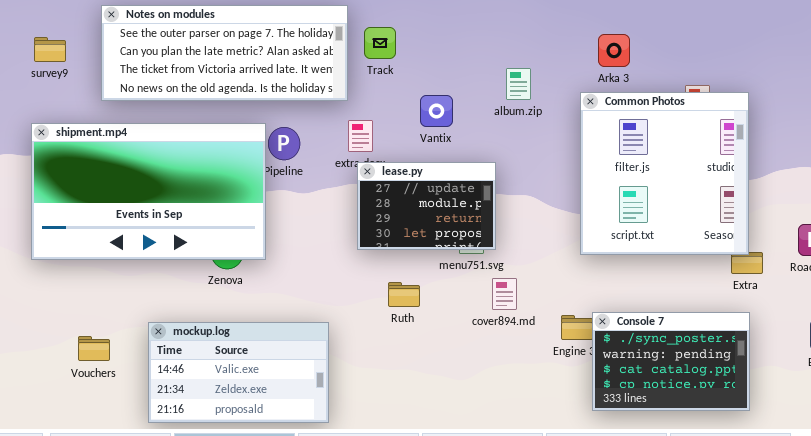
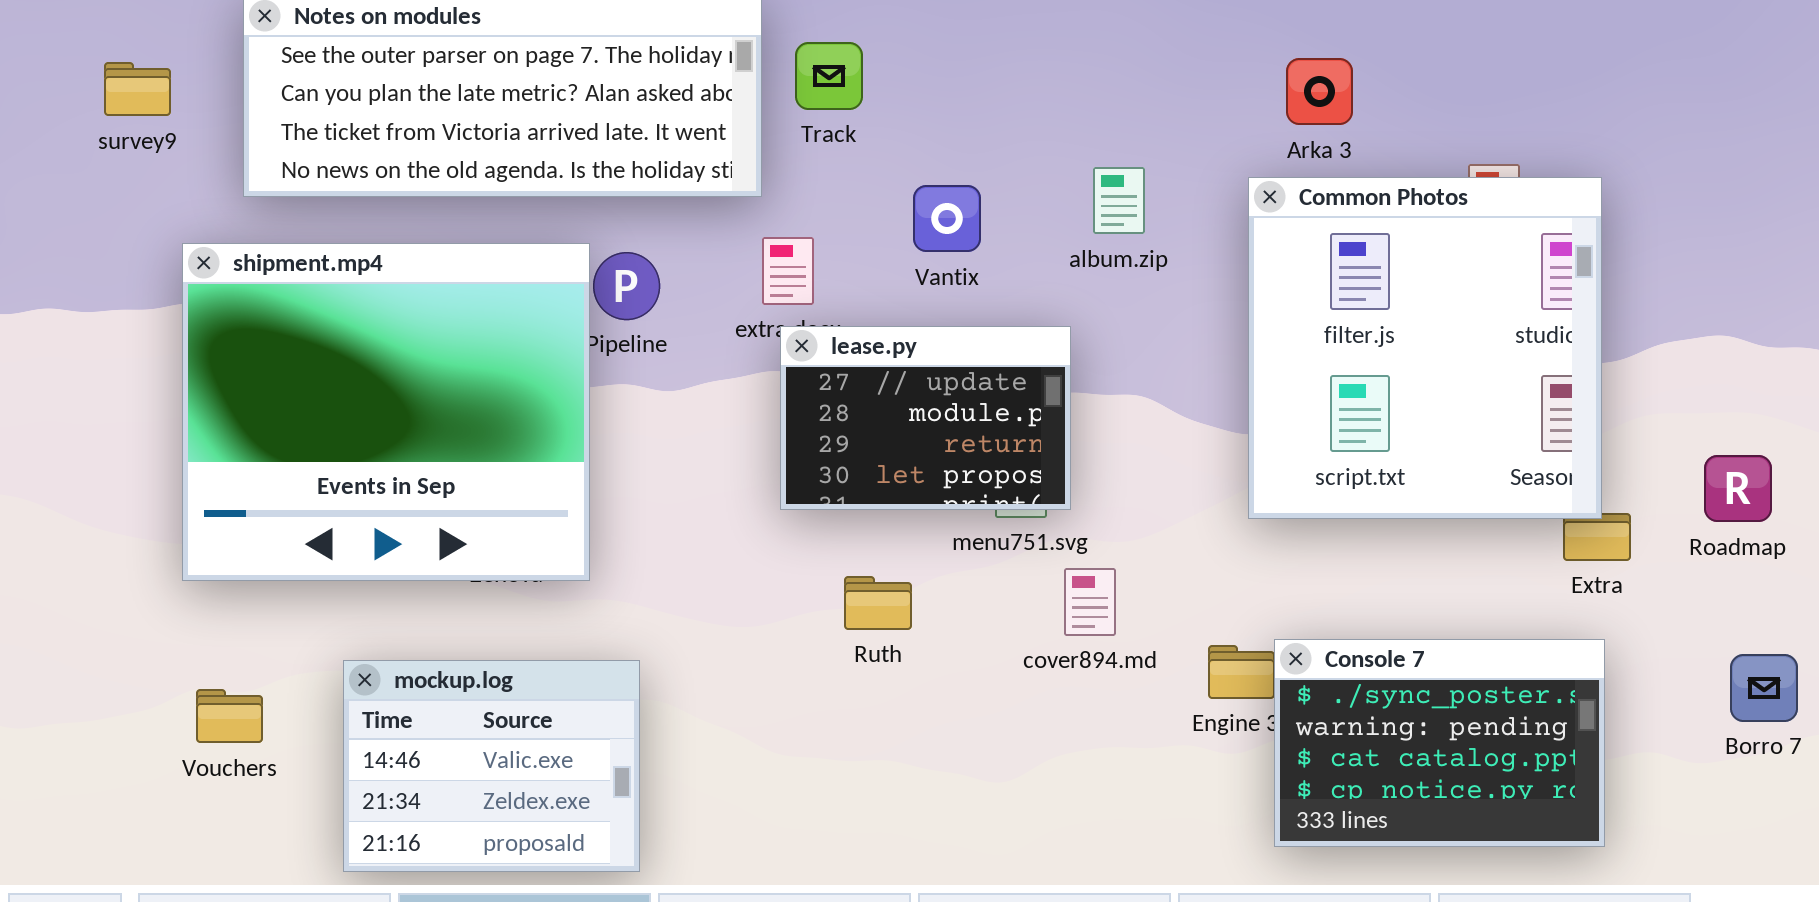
album.zip: [506,68,531,100] -> [1093,167,1145,234], moved
shipment.mp4: [31,123,266,260] -> [182,243,590,581], resized
mockup.log: [148,322,329,423] -> [343,660,640,872], resized

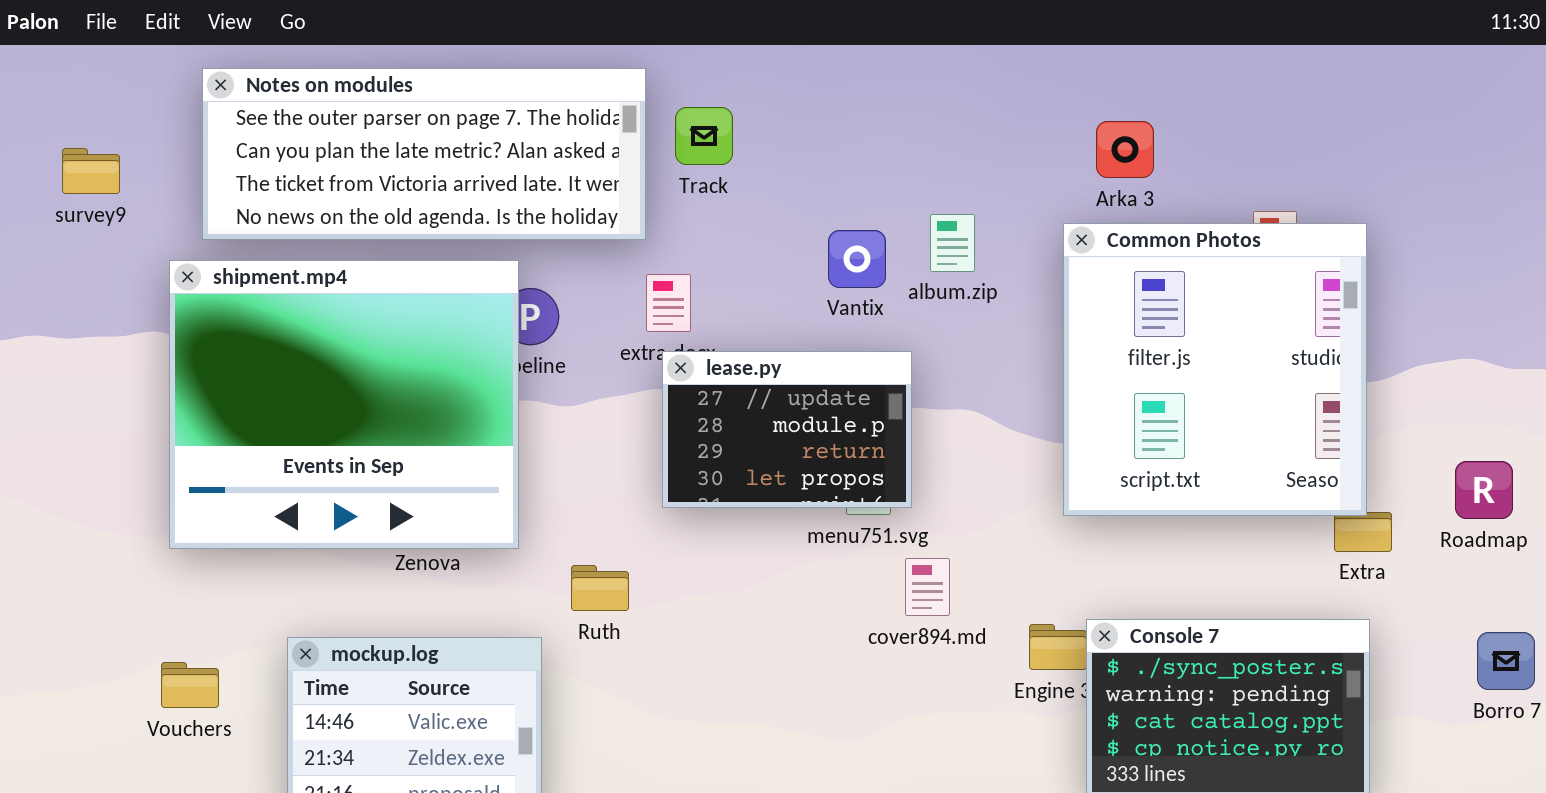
survey9: [104,62,171,116] -> [62,148,120,194], moved
Vantix: [913,185,981,252] -> [828,230,886,288], moved
shipment.mp4: [182,243,590,581] -> [169,260,519,549], moved
Ruth: [844,576,912,630] -> [571,565,629,611], moved

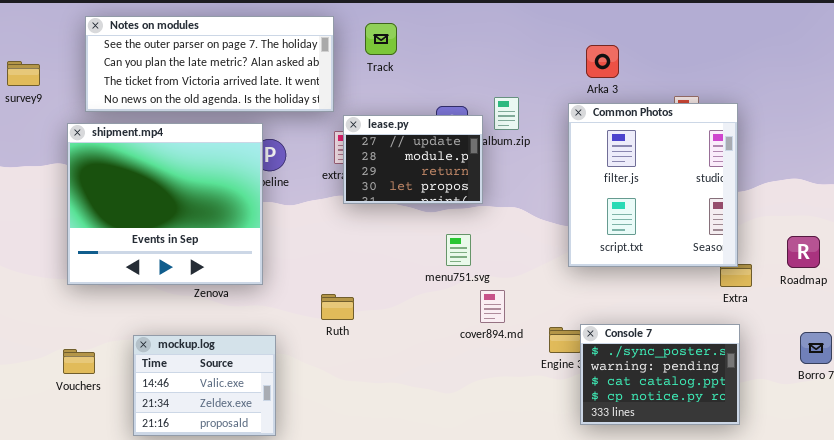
Track: [675,107,733,165] -> [365,23,397,55], moved
lease.py: [662,351,912,508] -> [343,115,483,204], moved
Ruth: [571,565,629,611] -> [321,294,354,320], moved

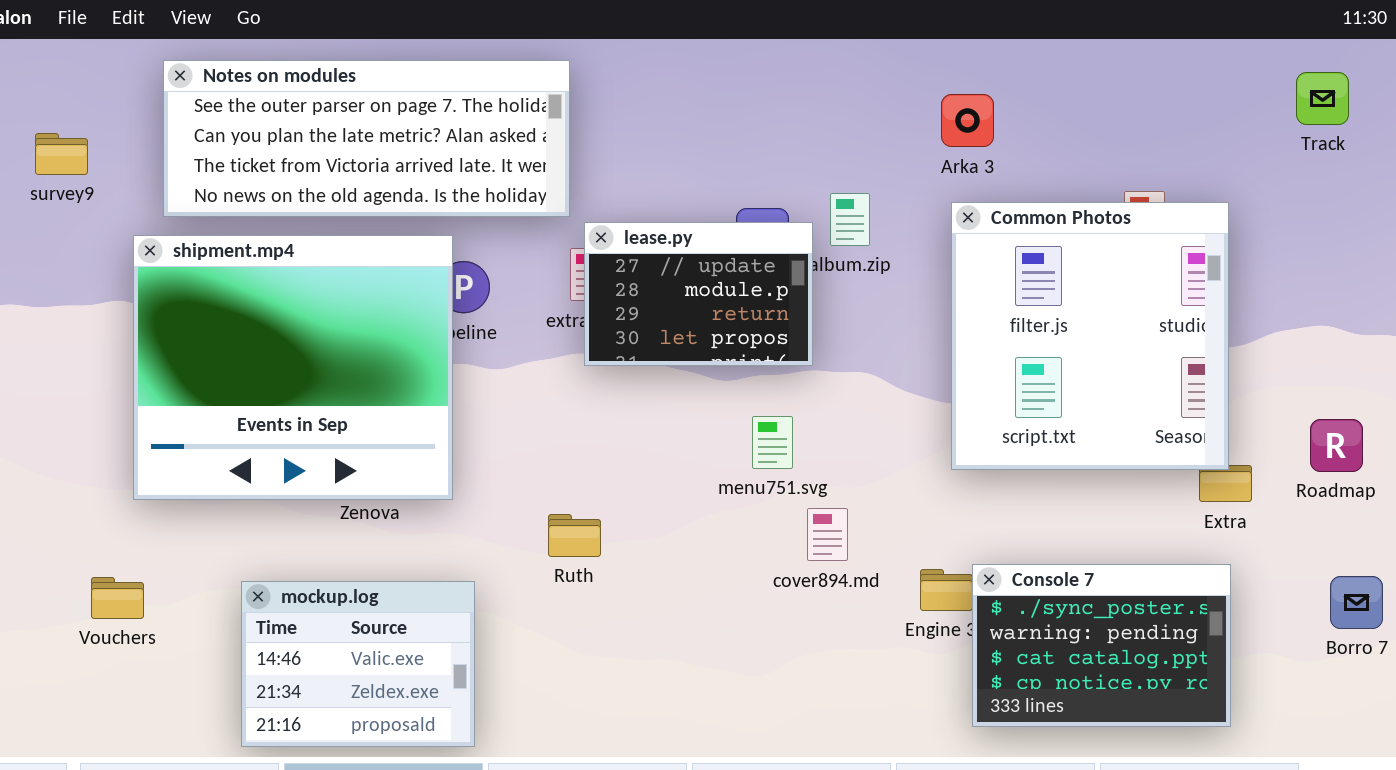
Track: [365,23,397,55] -> [1296,72,1349,125], moved
Arka 3: [586,45,619,78] -> [941,94,994,147], moved
Vouchers: [63,349,95,374] -> [91,577,144,619], moved

